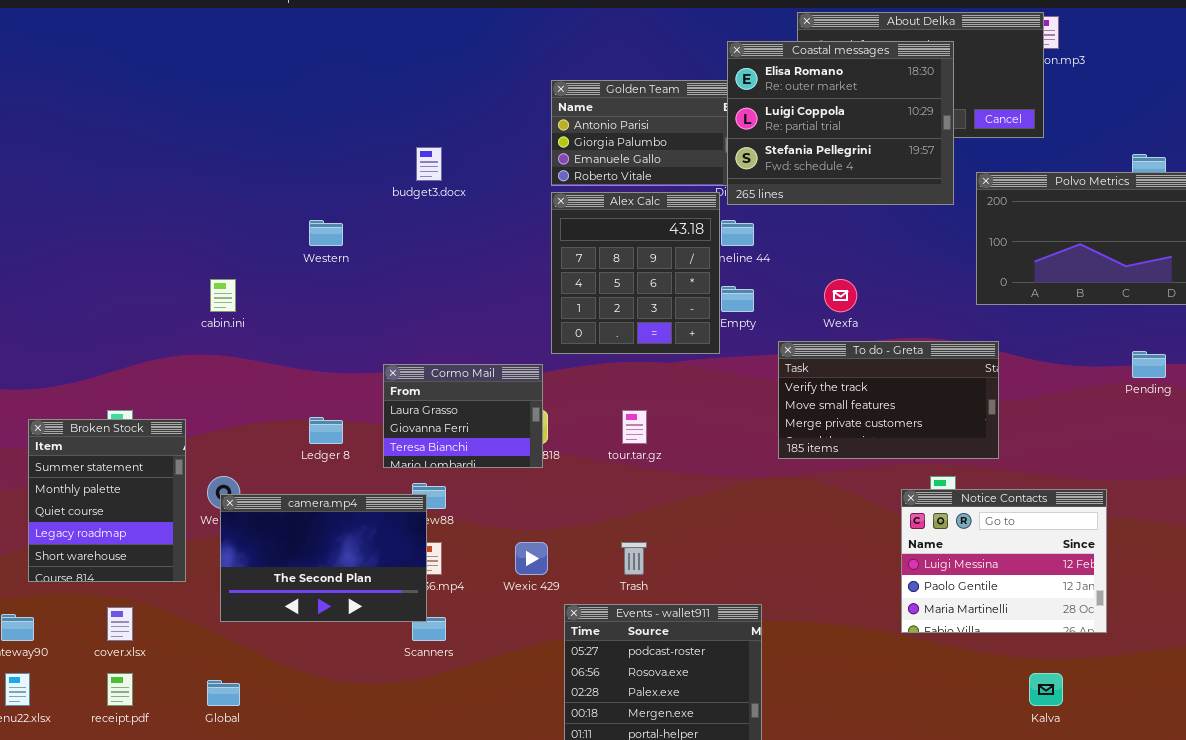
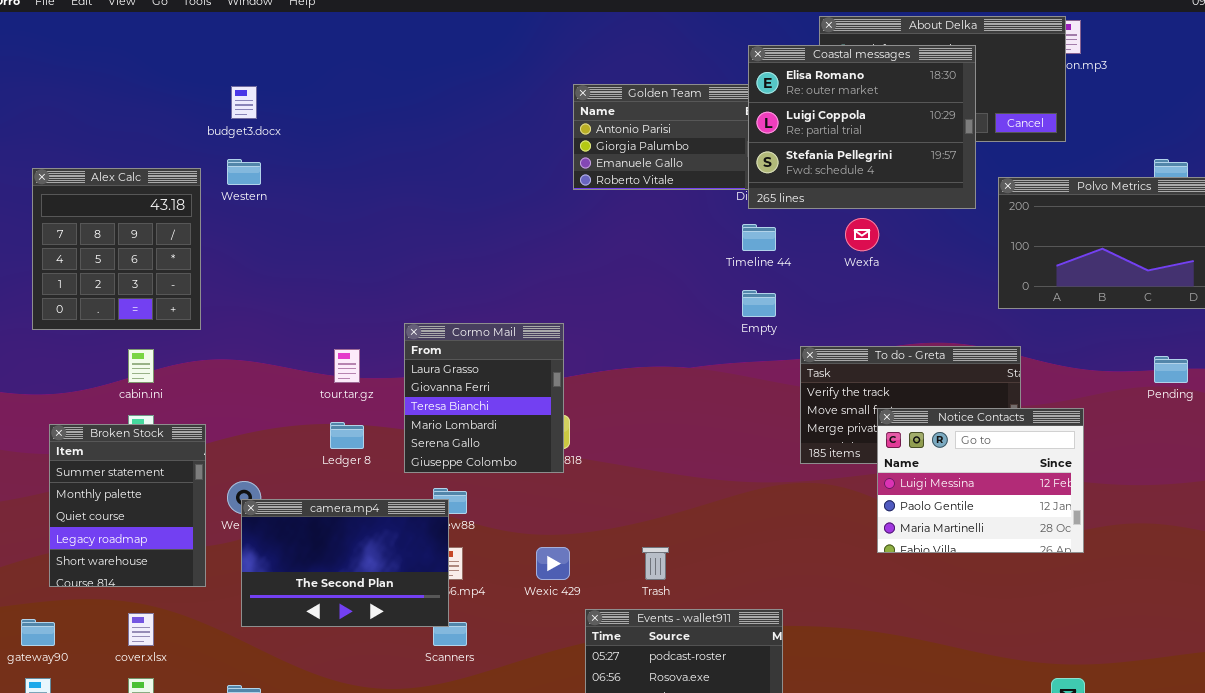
budget3.docx: [416,147,442,181] -> [231,86,257,119], moved
Alex Calc: [551,192,720,354] -> [32,168,201,330], moved
Western: [309,220,343,246] -> [227,159,261,185], moved
cabin.ini: [210,279,236,312] -> [128,349,154,383], moved
Wexfa: [824,279,857,312] -> [845,218,879,251], moved
Cormo Mail: [383,364,543,468] -> [404,323,564,473], resized
tour.tar.gz: [622,410,647,444] -> [334,349,360,383], moved
Notice Contacts: [901,489,1107,633] -> [877,408,1084,553], moved

